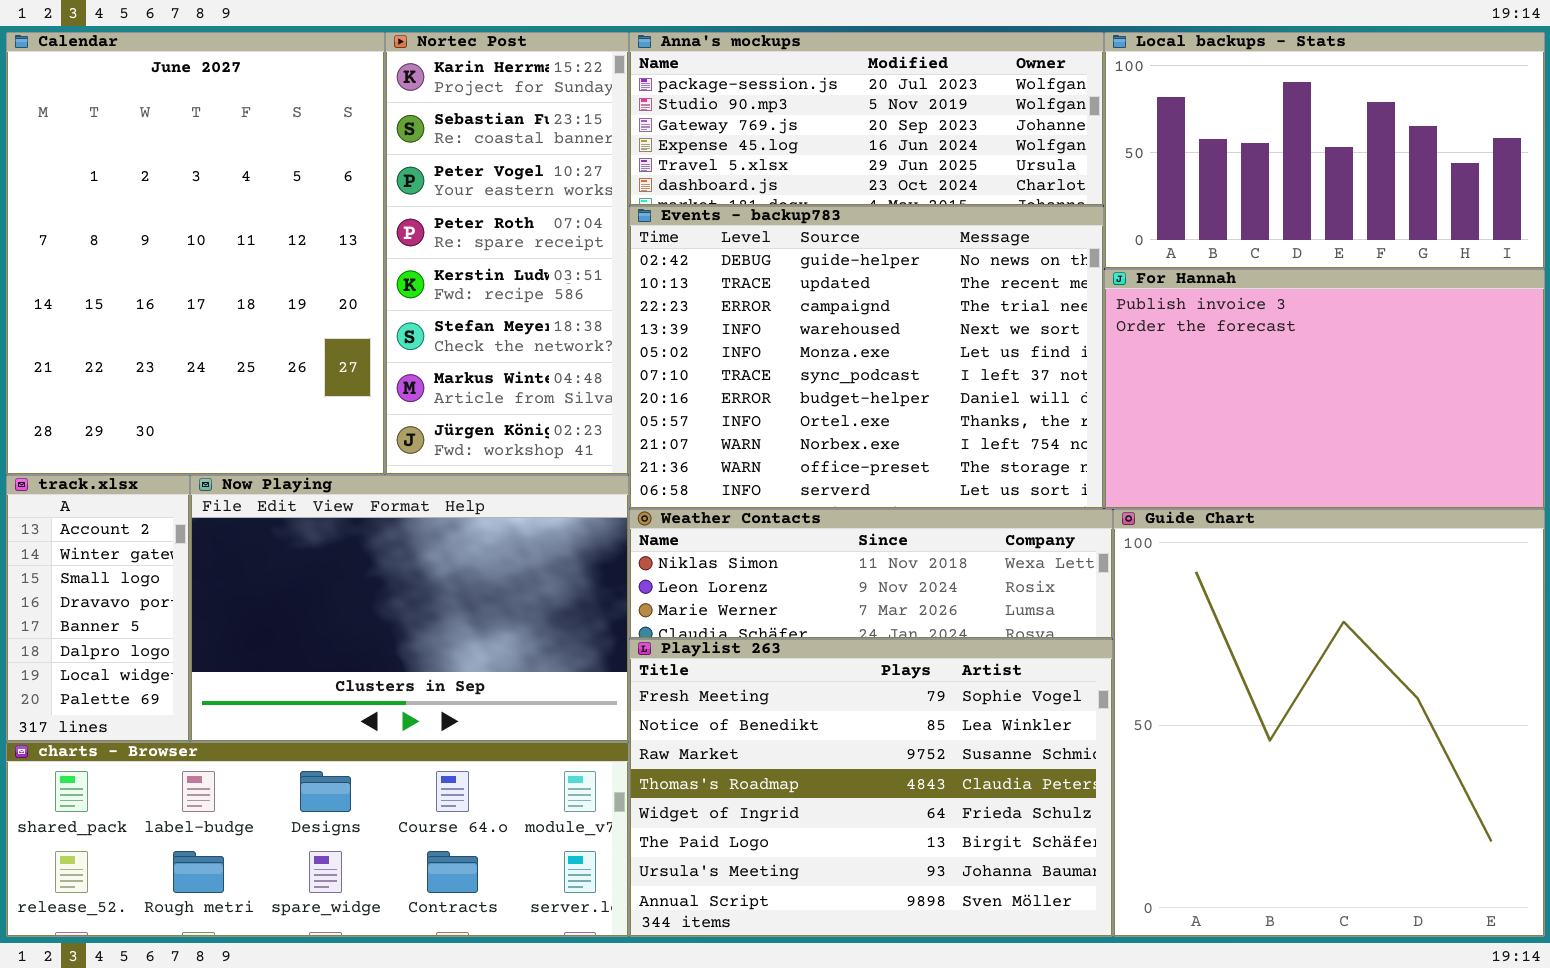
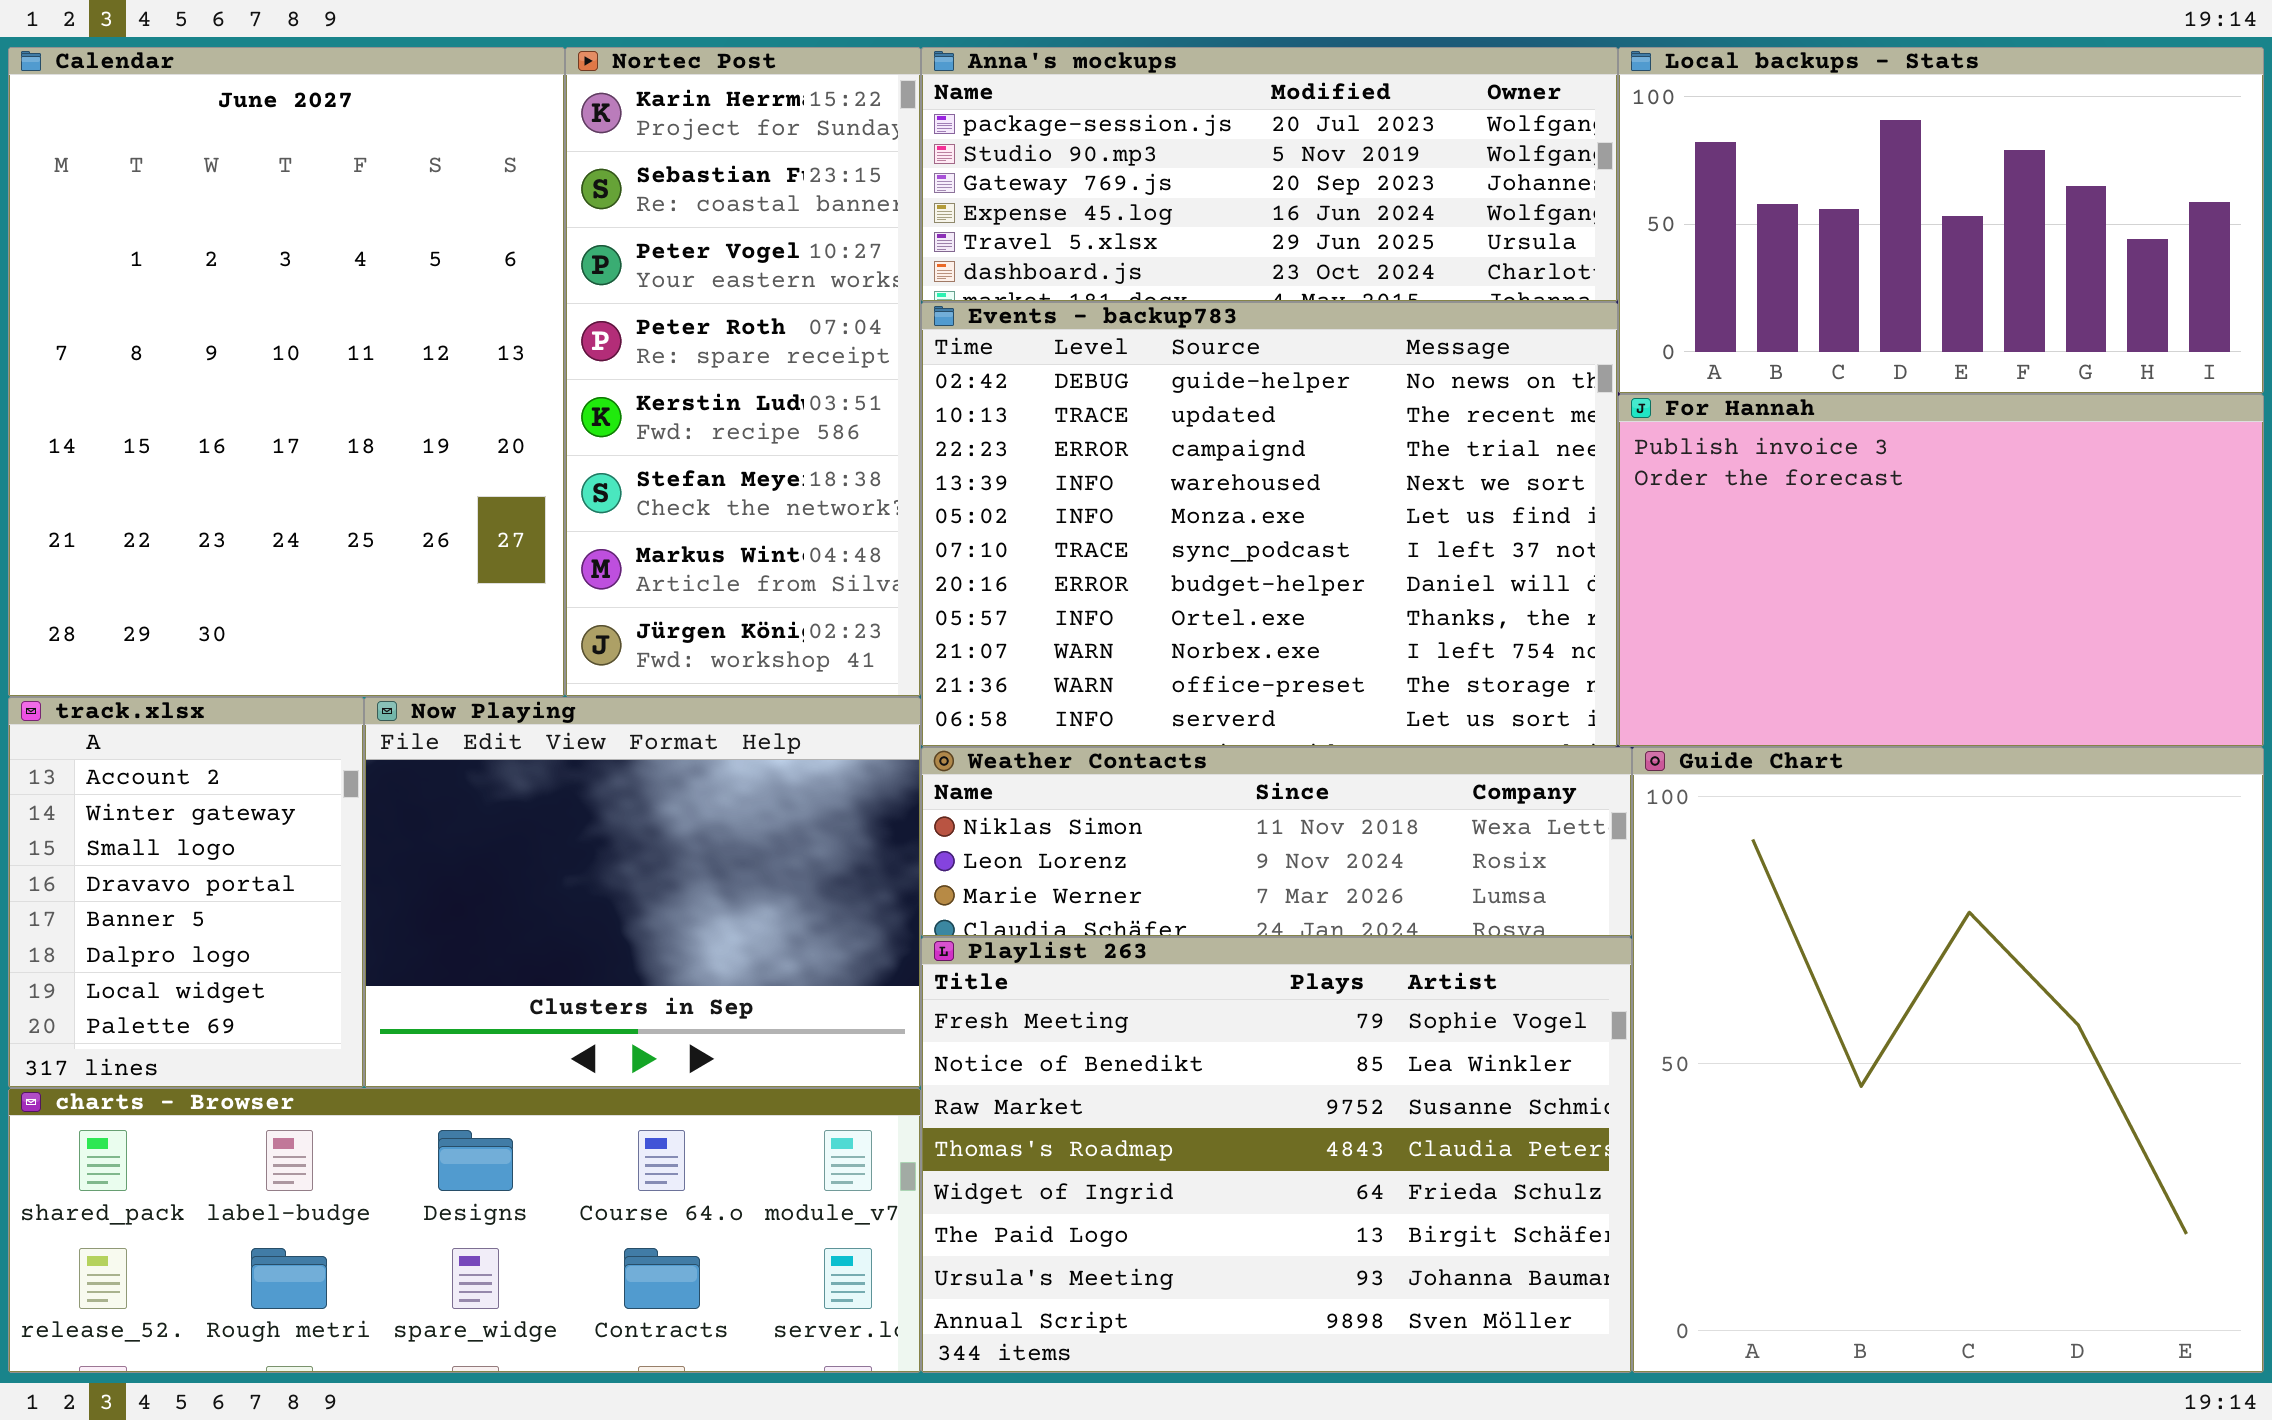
track.xlsx: [6,475,190,742] -> [8,697,364,1088], resized
Now Playing: [190,475,629,742] -> [364,697,921,1088], resized

